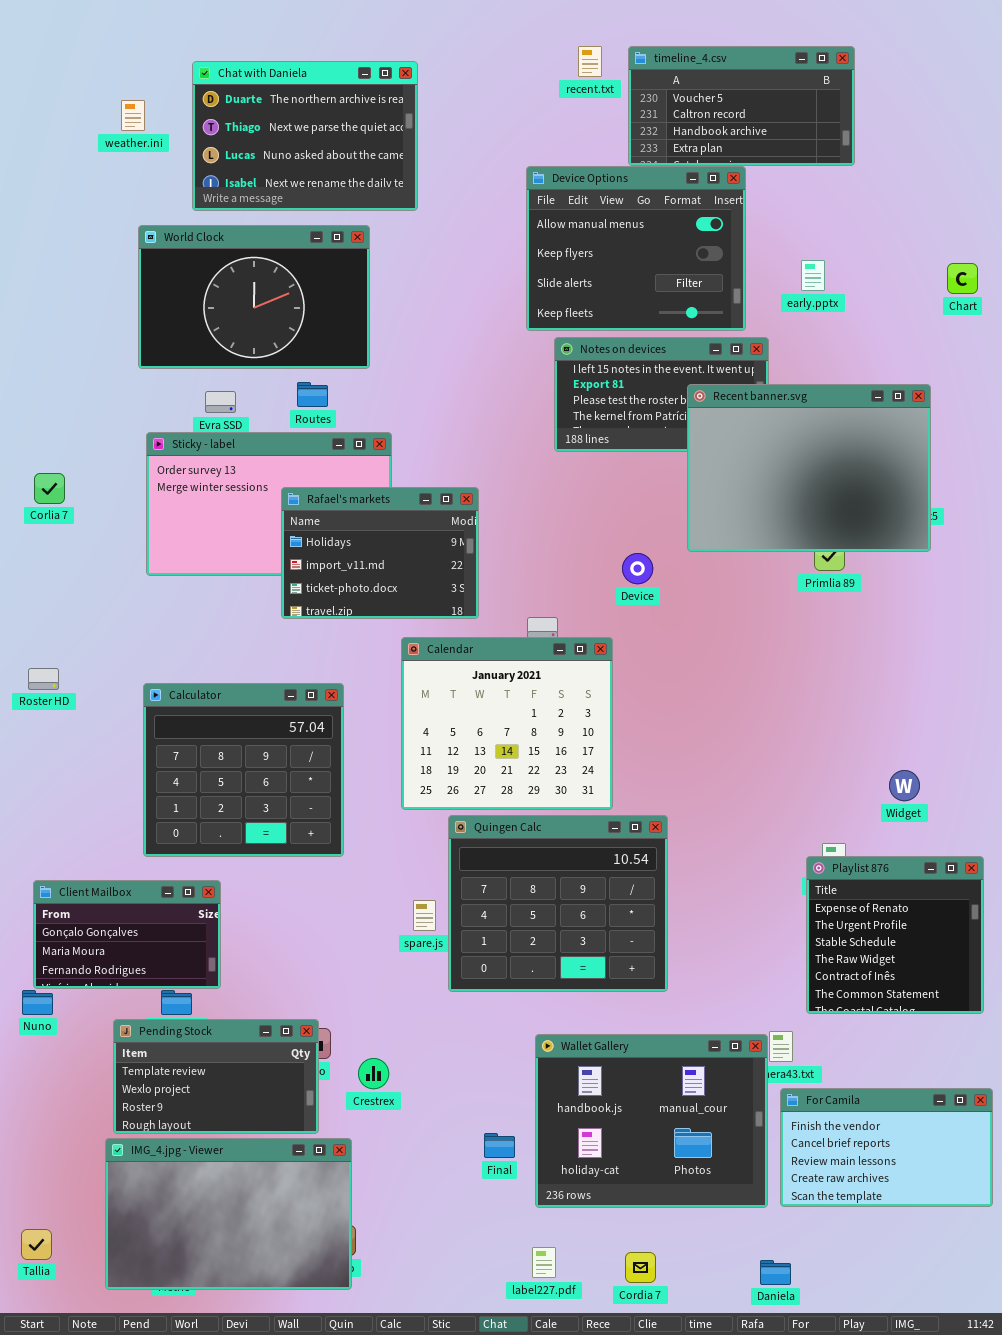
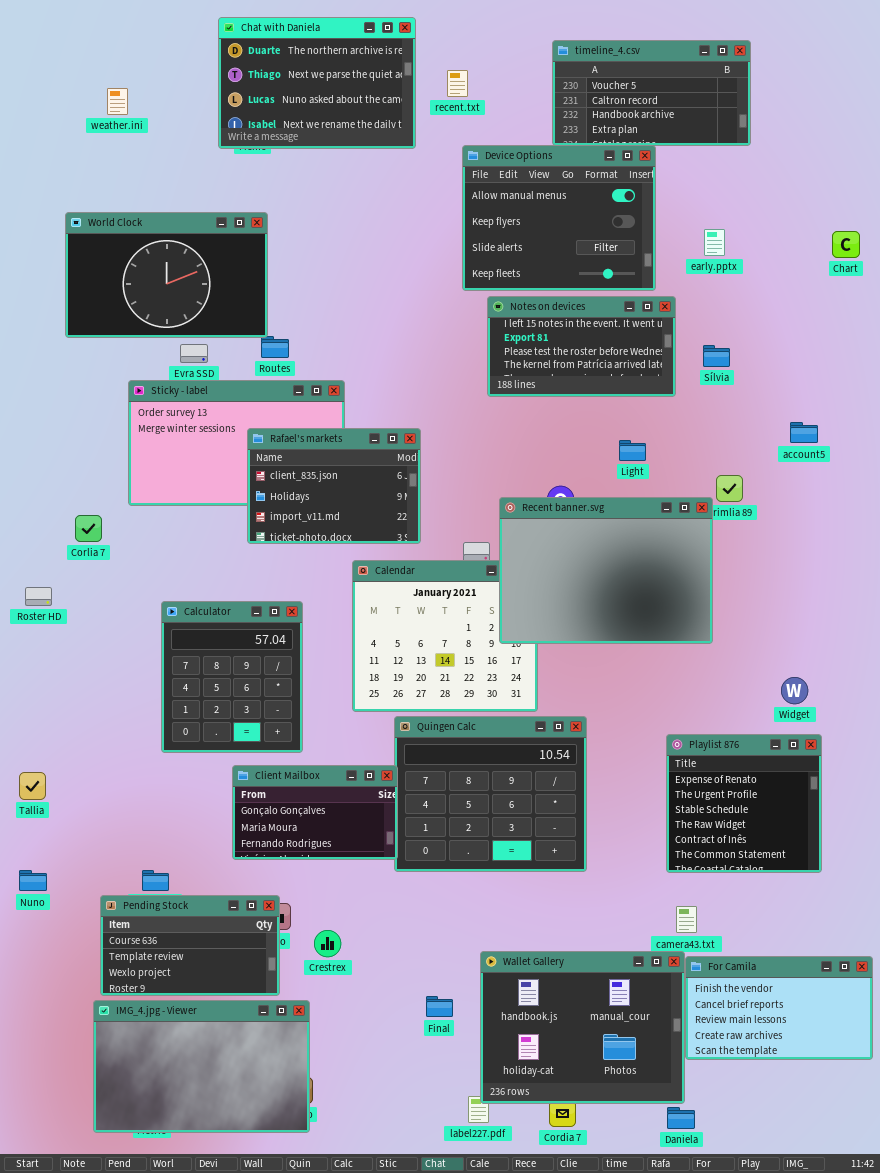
recent.txt: [578,46,602,77] -> [447,70,468,97], moved
Chat with Daniela: [192,61,418,211] -> [218,17,416,149], moved
World Clock: [138,225,370,369] -> [65,212,268,338], moved
Recent banner.svg: [687,384,931,552] -> [499,497,713,644], moved
Corlia 7: [34,473,65,504] -> [75,515,102,542], moved
Rafael's markets: [281,487,479,619] -> [247,428,421,544], scrolled up 1 row
Calculator: [143,683,344,857] -> [161,601,303,753], resized
Playlist 876: [806,856,984,1014] -> [666,734,822,873], moved
Client Mailbox: [33,880,221,989] -> [232,765,398,860], moved
Pending Stock: [113,1019,319,1134] -> [100,895,280,996], scrolled up 1 row
Wallet Gallery: [535,1034,768,1208] -> [480,951,685,1104], moved
Tallia: [21,1229,52,1260] -> [19,772,46,800], moved

